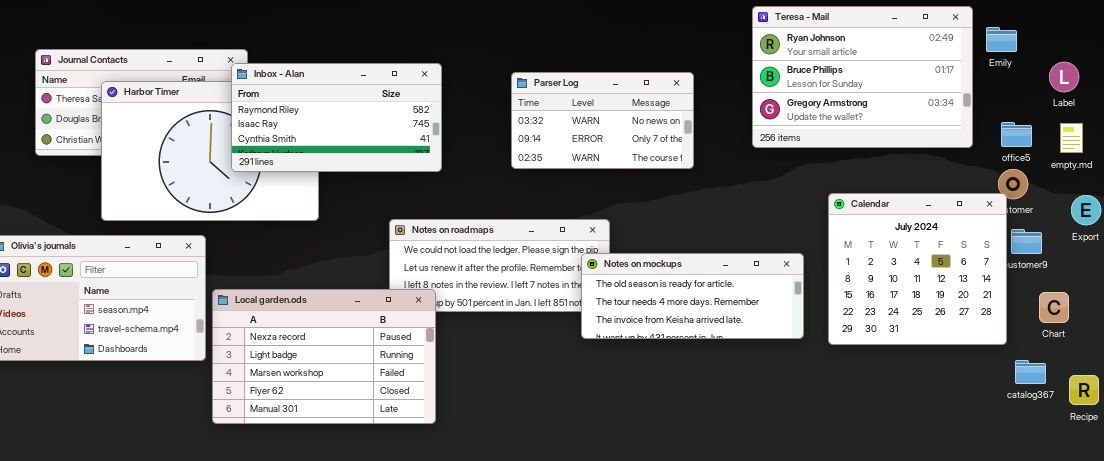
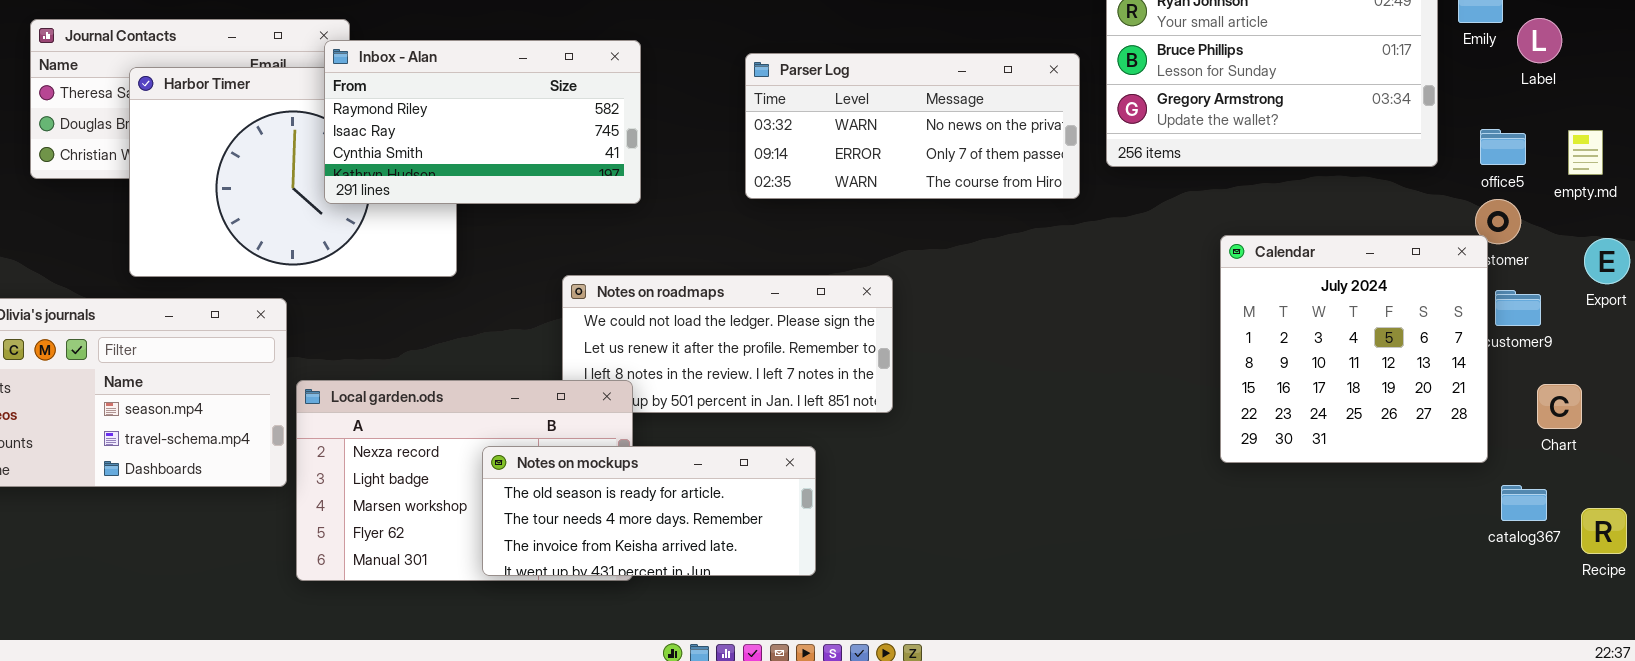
Label: [1049,62,1079,92] -> [1517,18,1562,63], moved
Parser Log: [511,72,694,169] -> [745,53,1080,199], resized
Notes on mockups: [581,253,804,339] -> [482,446,816,576], moved

